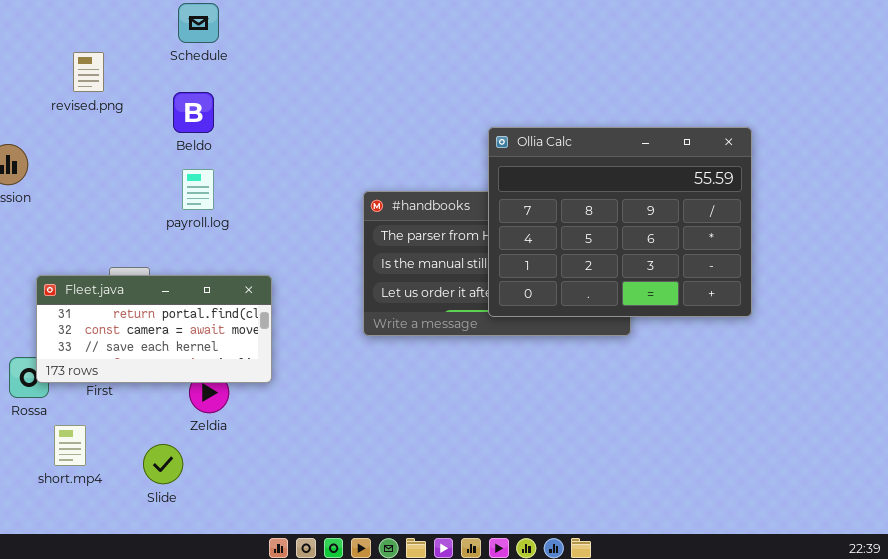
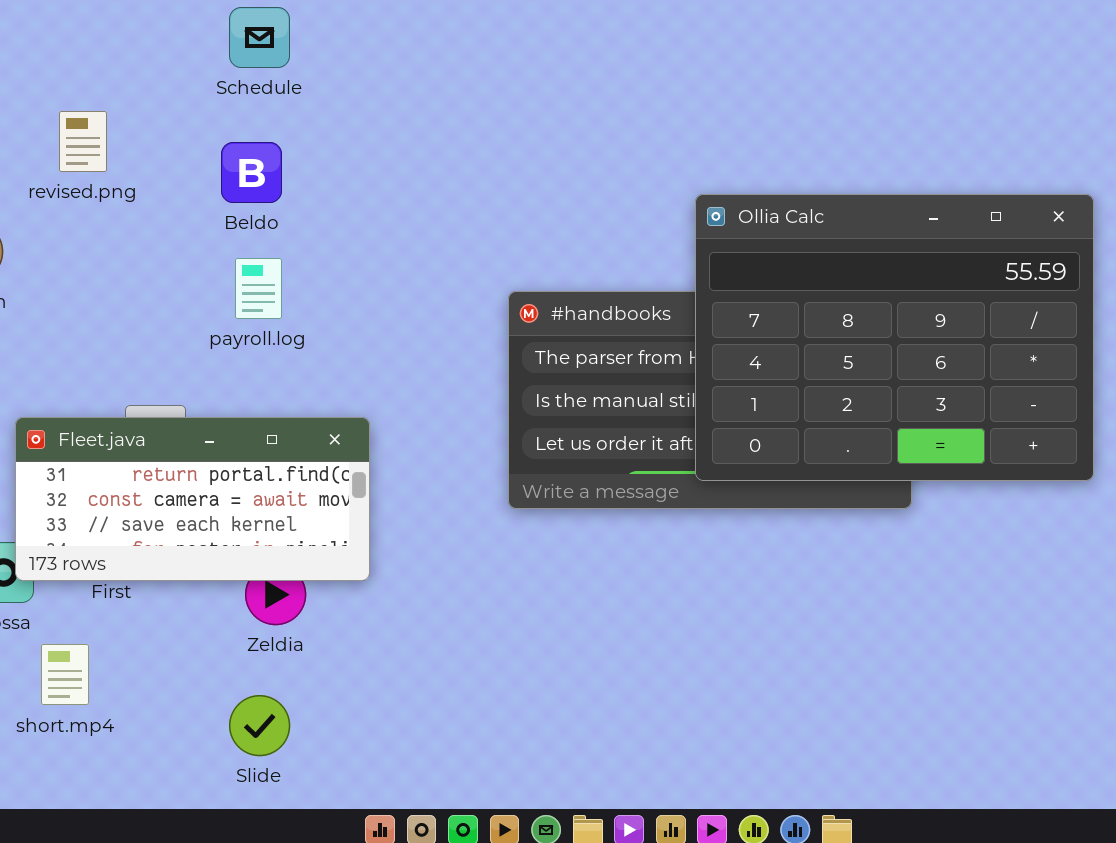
revised.png: [73,52,104,92] -> [59,111,107,172], moved
Slide: [143,444,183,484] -> [229,695,290,756], moved

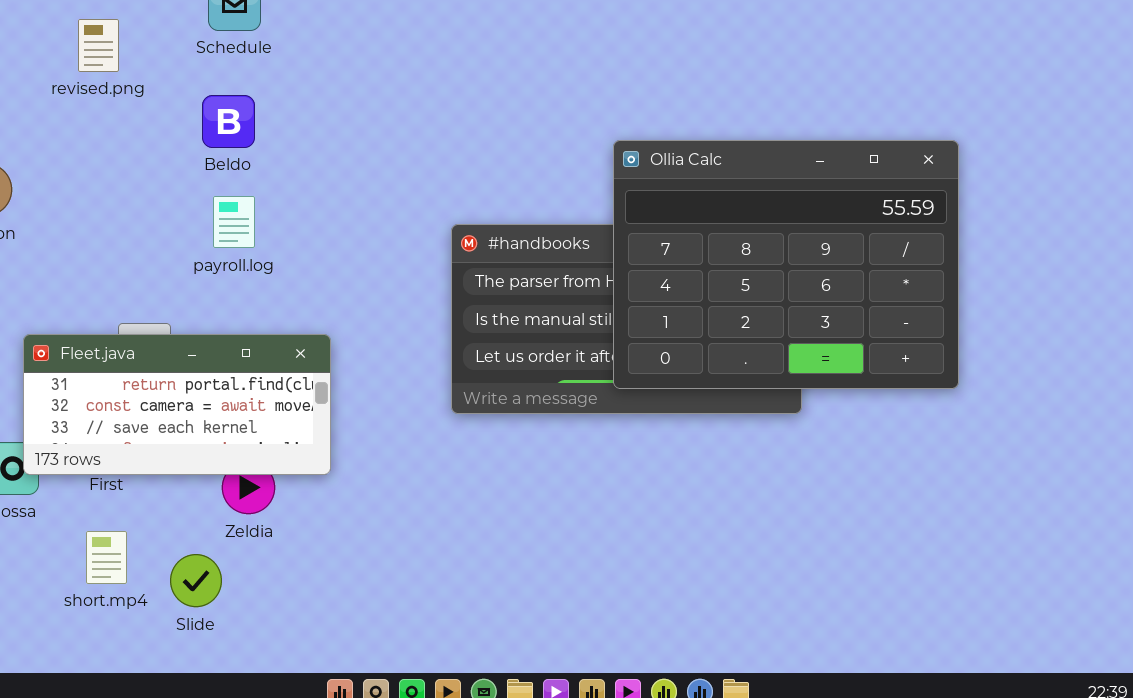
revised.png: [59,111,107,172] -> [78,19,119,72], moved
short.mp4: [41,644,89,705] -> [86,531,127,584], moved
Slide: [229,695,290,756] -> [170,554,222,607], moved

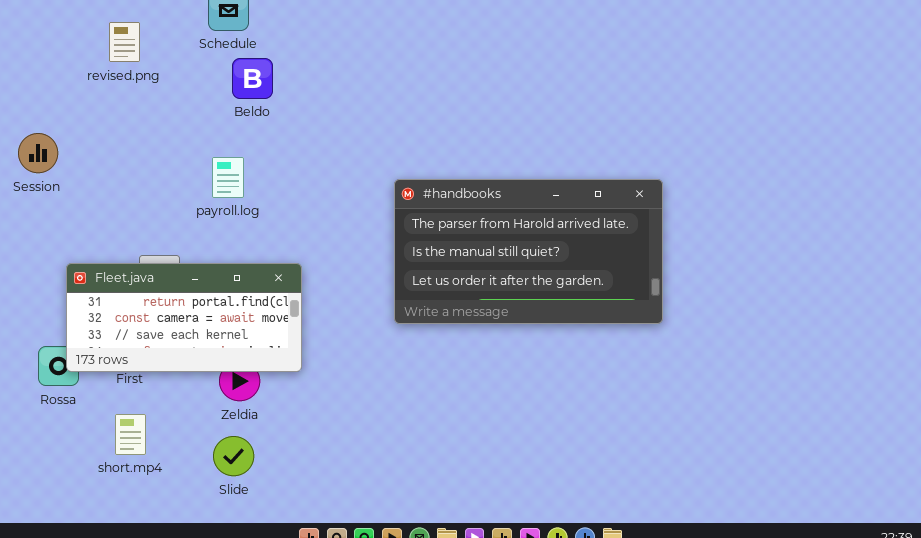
Beldo: [202,95,255,148] -> [232,58,273,99], moved
Ollia Calc: [613,140,959,389] -> none, closed
Slide: [170,554,222,607] -> [213,436,254,476], moved

